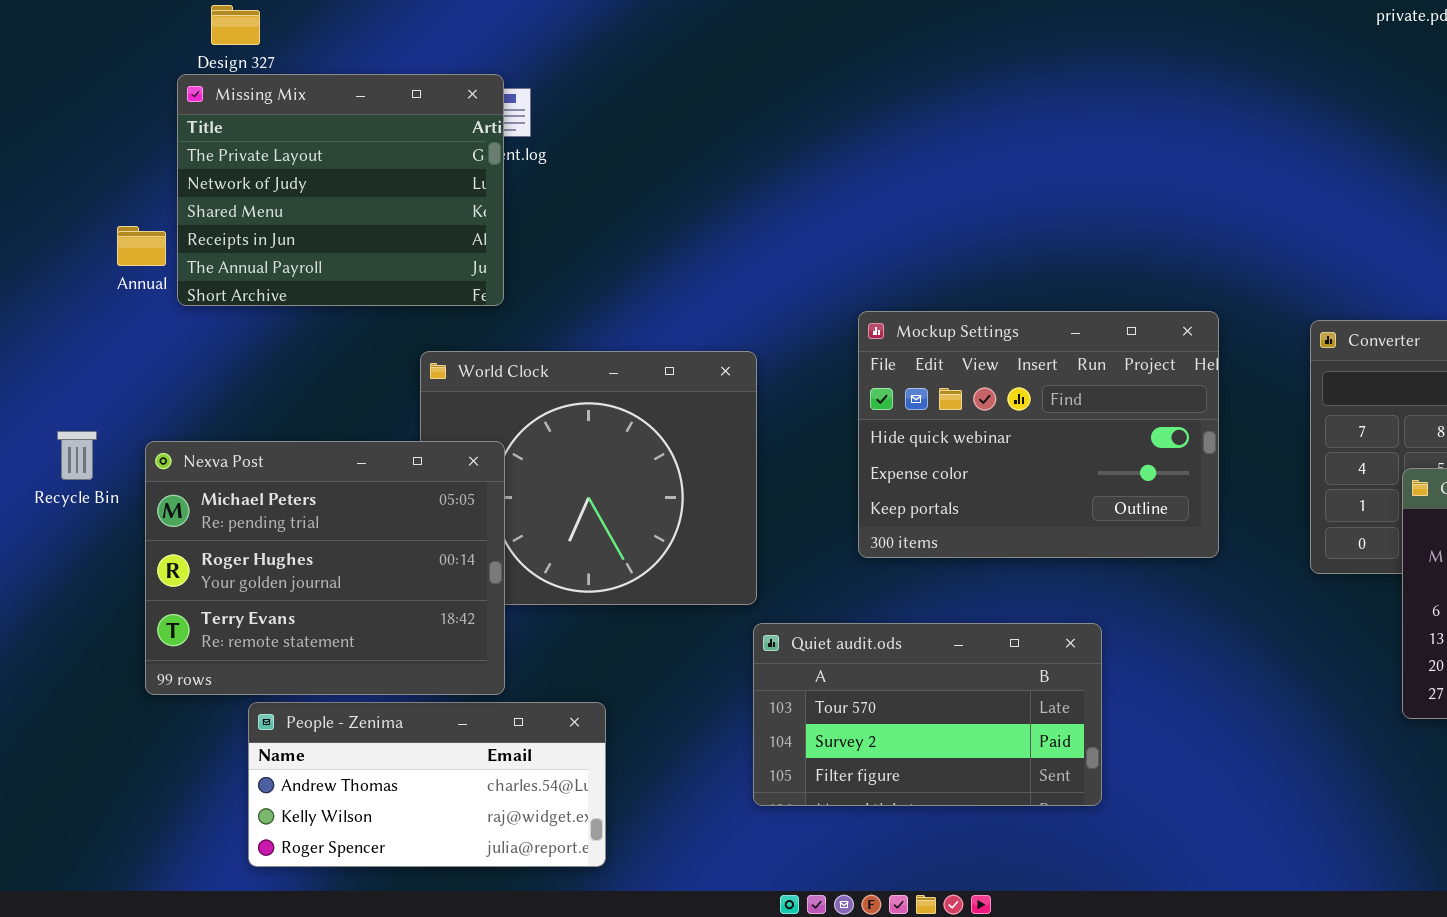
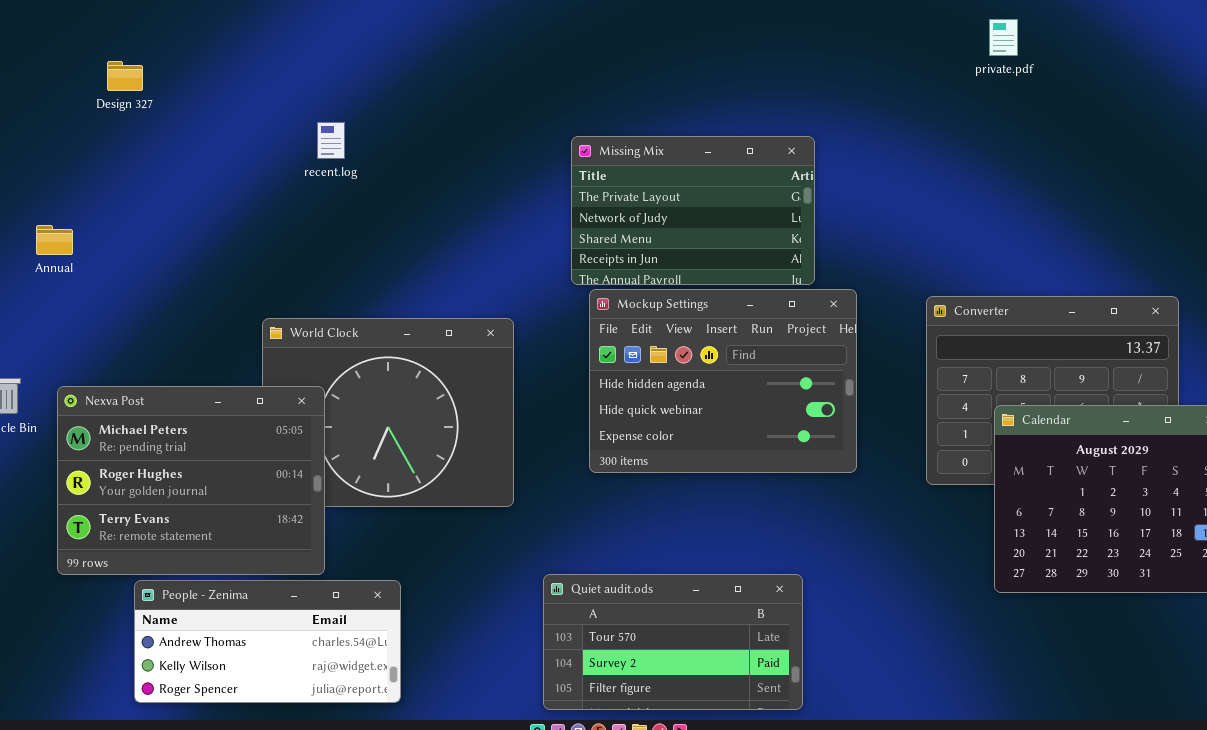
Missing Mix: [177,74,504,306] -> [571,136,815,285], moved, resized
Mockup Settings: [858,311,1219,558] -> [589,289,857,473], scrolled up 1 row
Quiet audit.ods: [753,623,1102,806] -> [543,574,803,710], moved

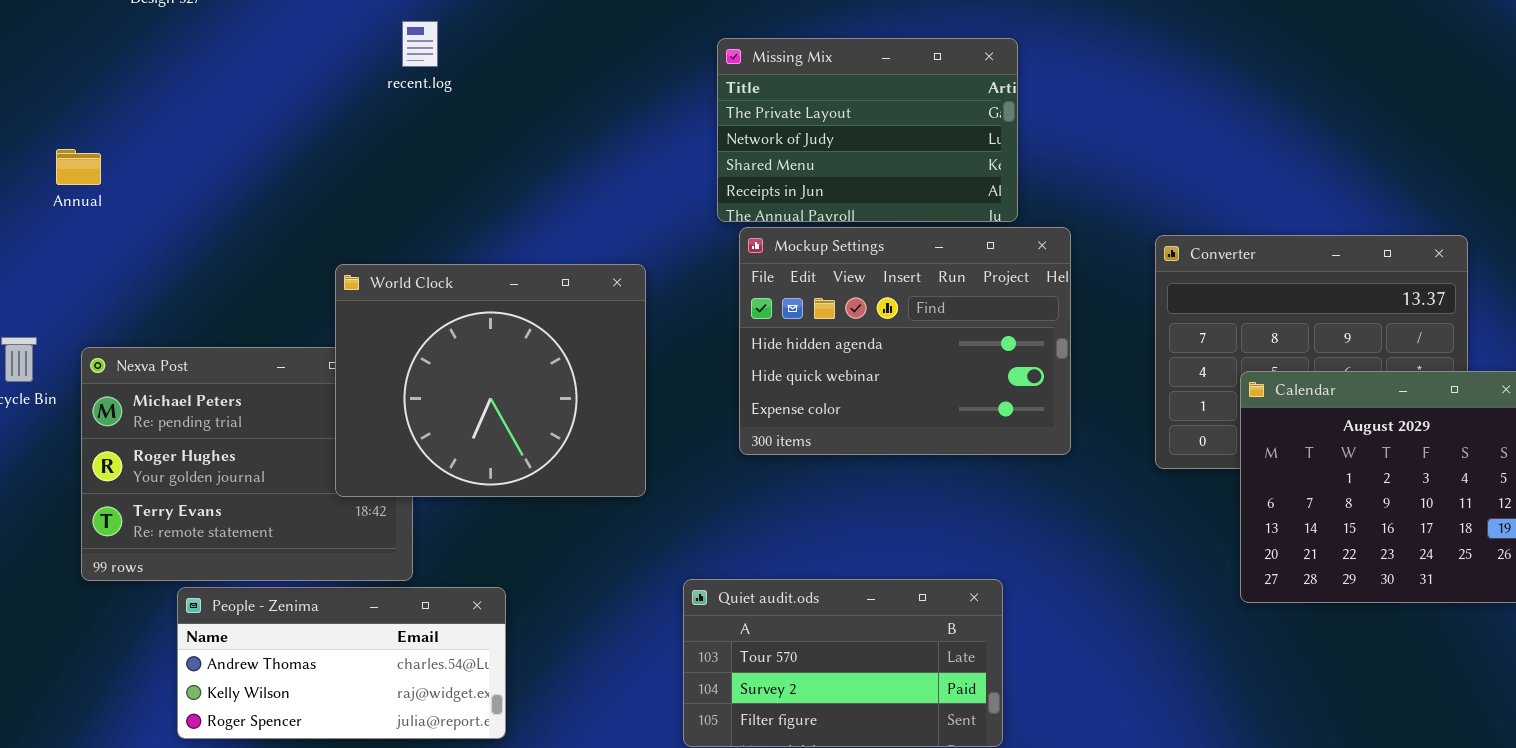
World Clock: [262,318,514,507] -> [335,264,646,497], raised

